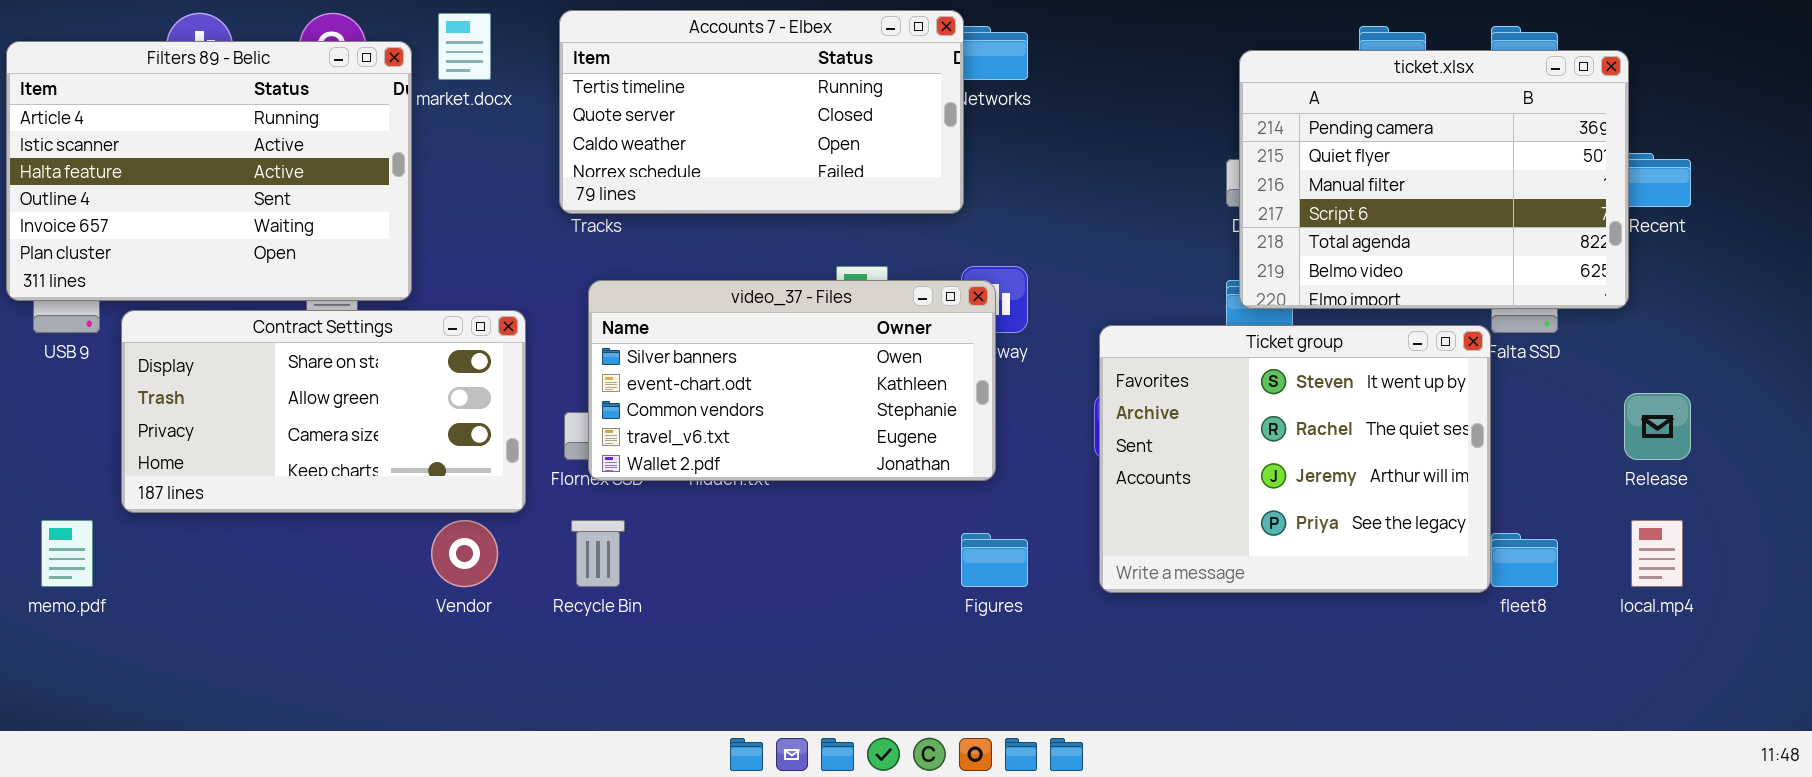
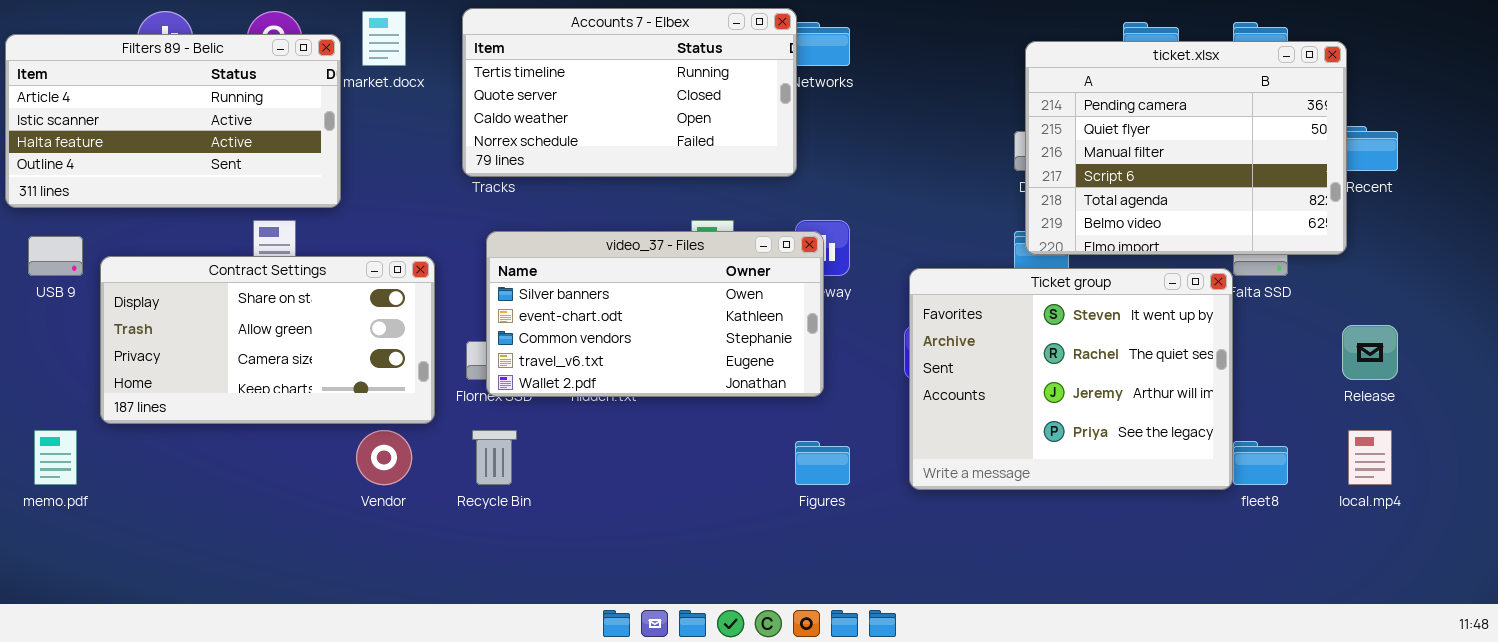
Filters 89 - Belic: [6,41,412,301] -> [5,34,341,208], resized

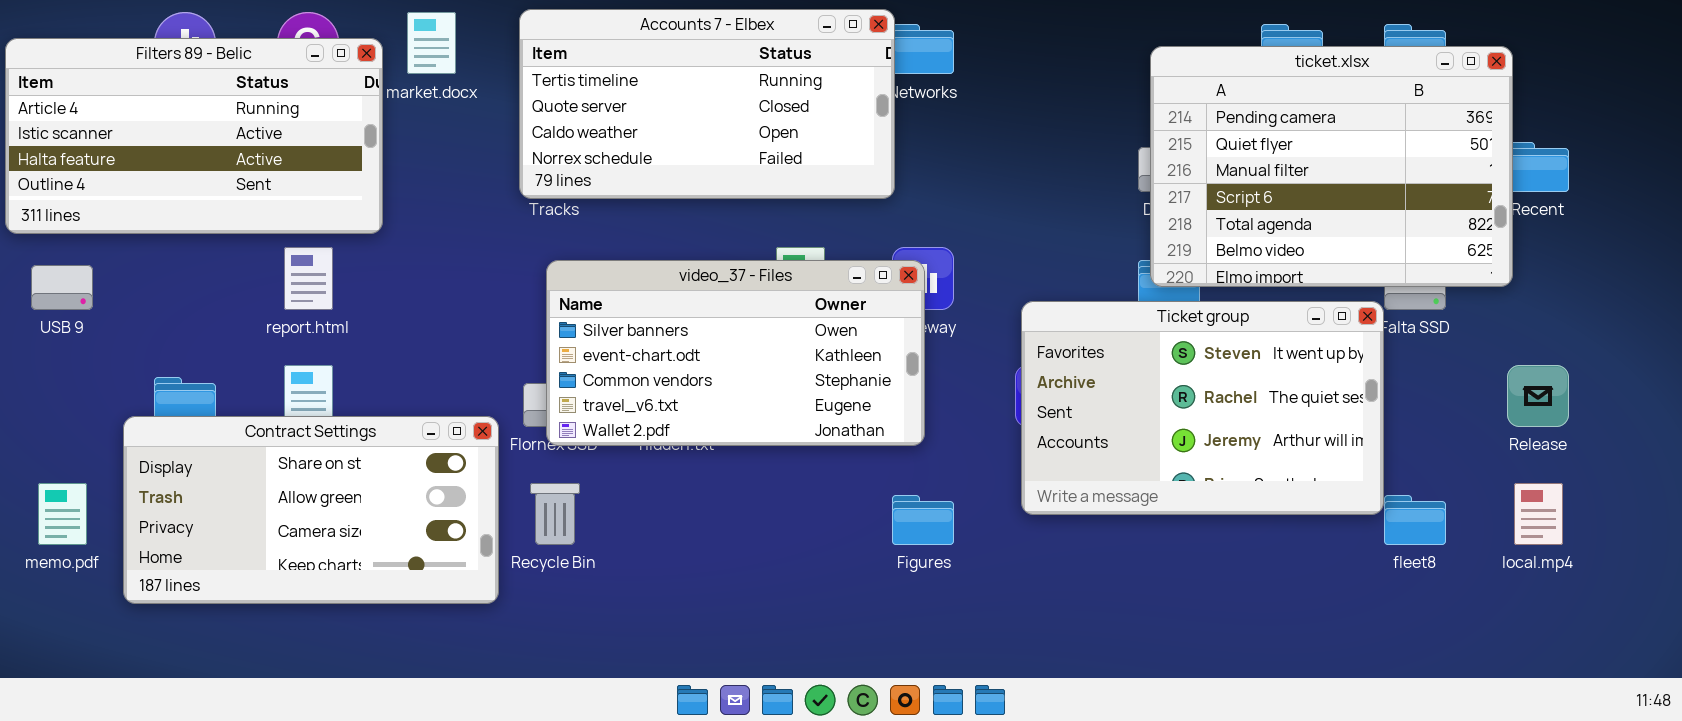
Contract Settings: [100,256,435,424] -> [123,416,499,604], moved
Ticket group: [909,268,1233,490] -> [1021,301,1384,515], resized

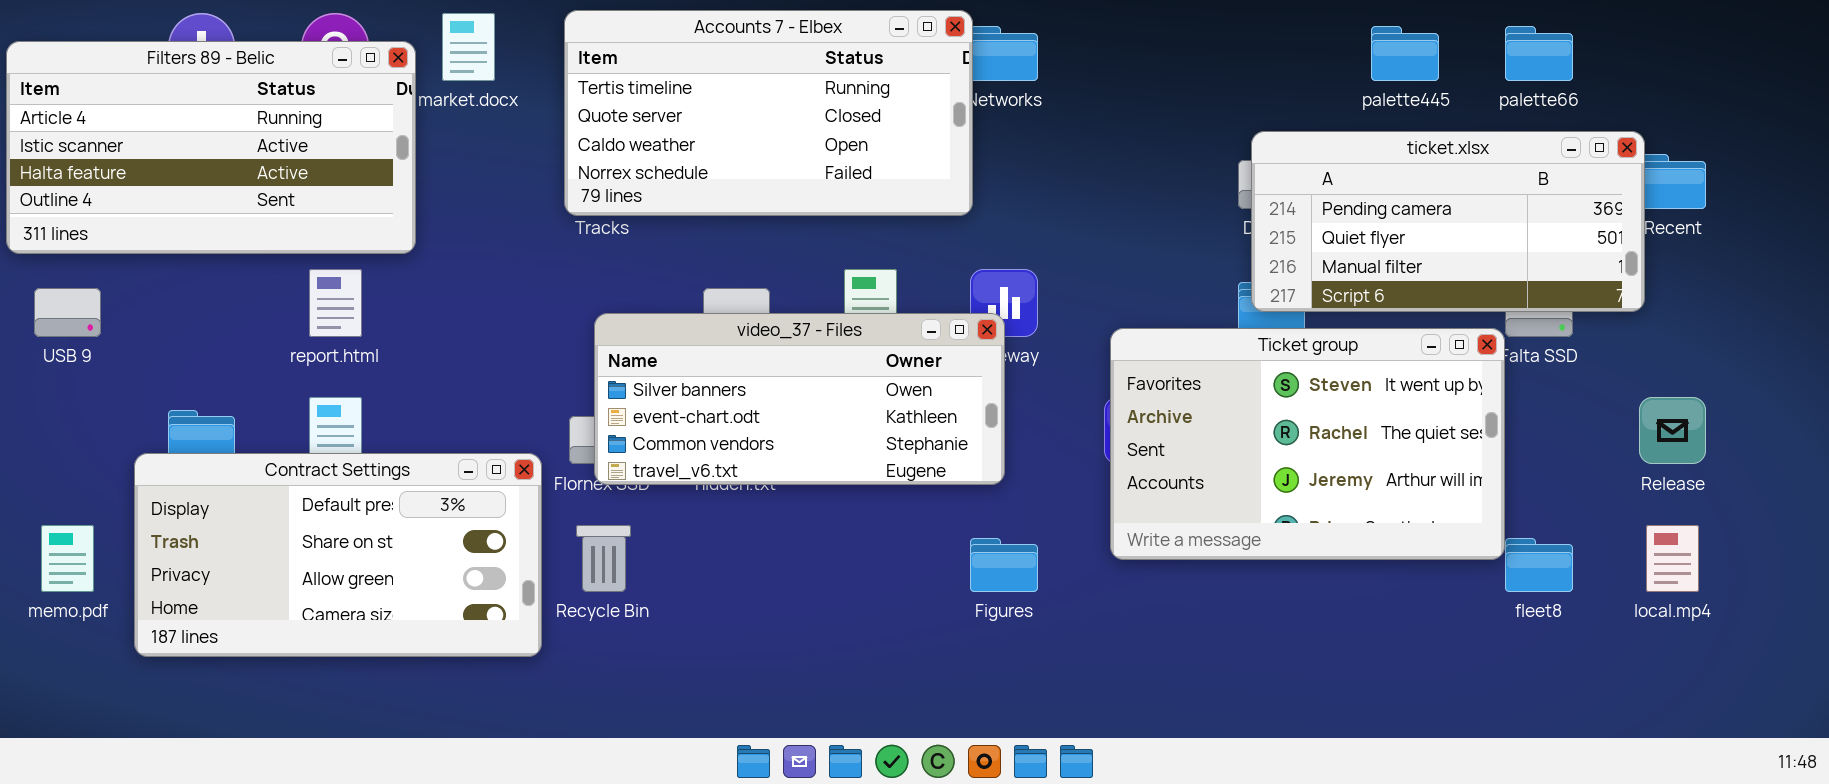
ticket.xlsx: [1150,46,1513,287] -> [1251,131,1645,312], resized
video_37 - Files: [546,260,925,446] -> [594,313,1005,485], resized
Contract Settings: [123,416,499,604] -> [134,453,542,657], scrolled up 1 row

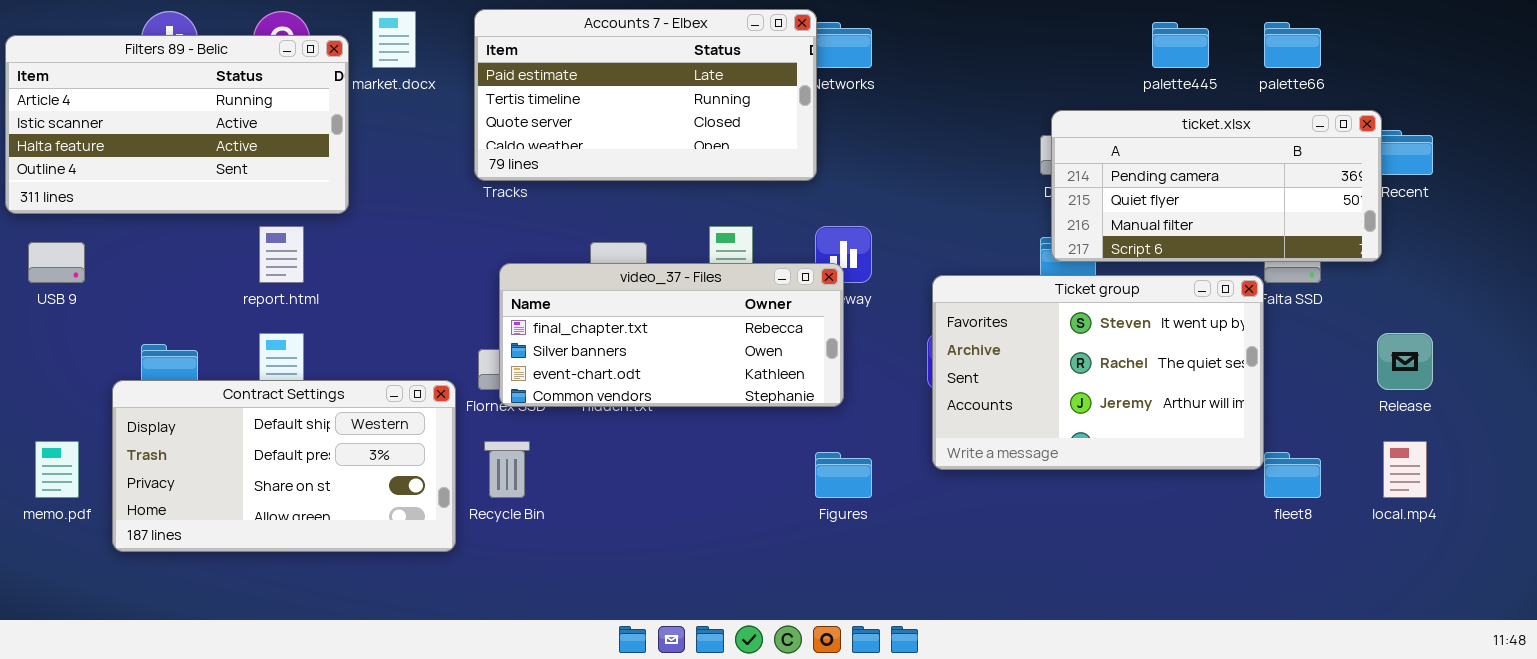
Accounts 7 - Elbex: [564,10,973,216] -> [474,9,817,181], scrolled up 1 row
video_37 - Files: [594,313,1005,485] -> [499,263,844,407], scrolled up 1 row
Contract Settings: [134,453,542,657] -> [112,380,456,552], scrolled up 1 row

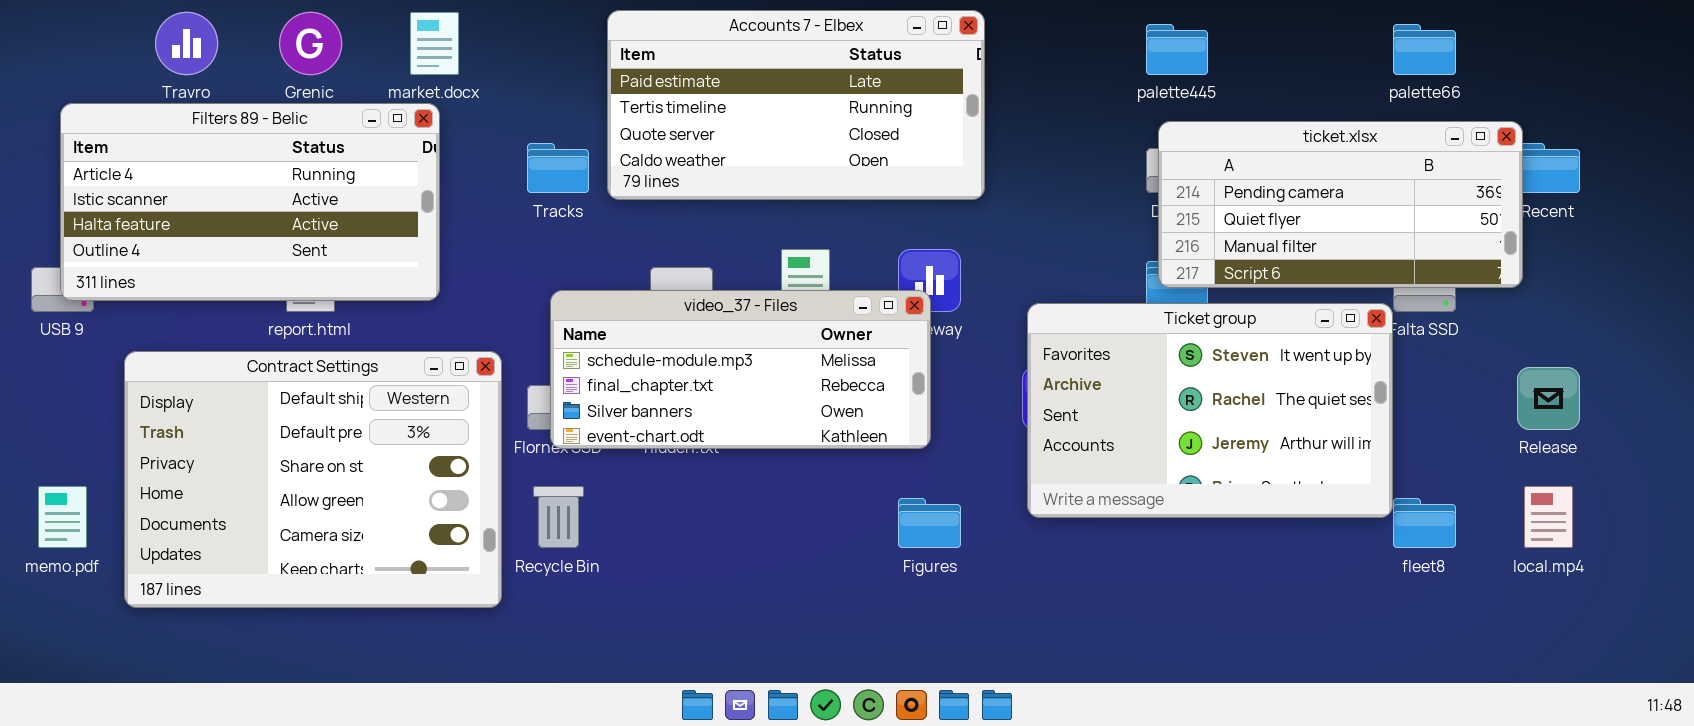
Accounts 7 - Elbex: [474,9,817,181] -> [607,10,985,200], moved
palette445: [1152,22,1209,68] -> [1146,24,1208,75], moved
Filters 89 - Belic: [5,35,349,214] -> [60,103,440,301], moved
video_37 - Files: [499,263,844,407] -> [550,290,931,449], scrolled up 1 row
Contract Settings: [112,380,456,552] -> [124,351,502,608], resized

